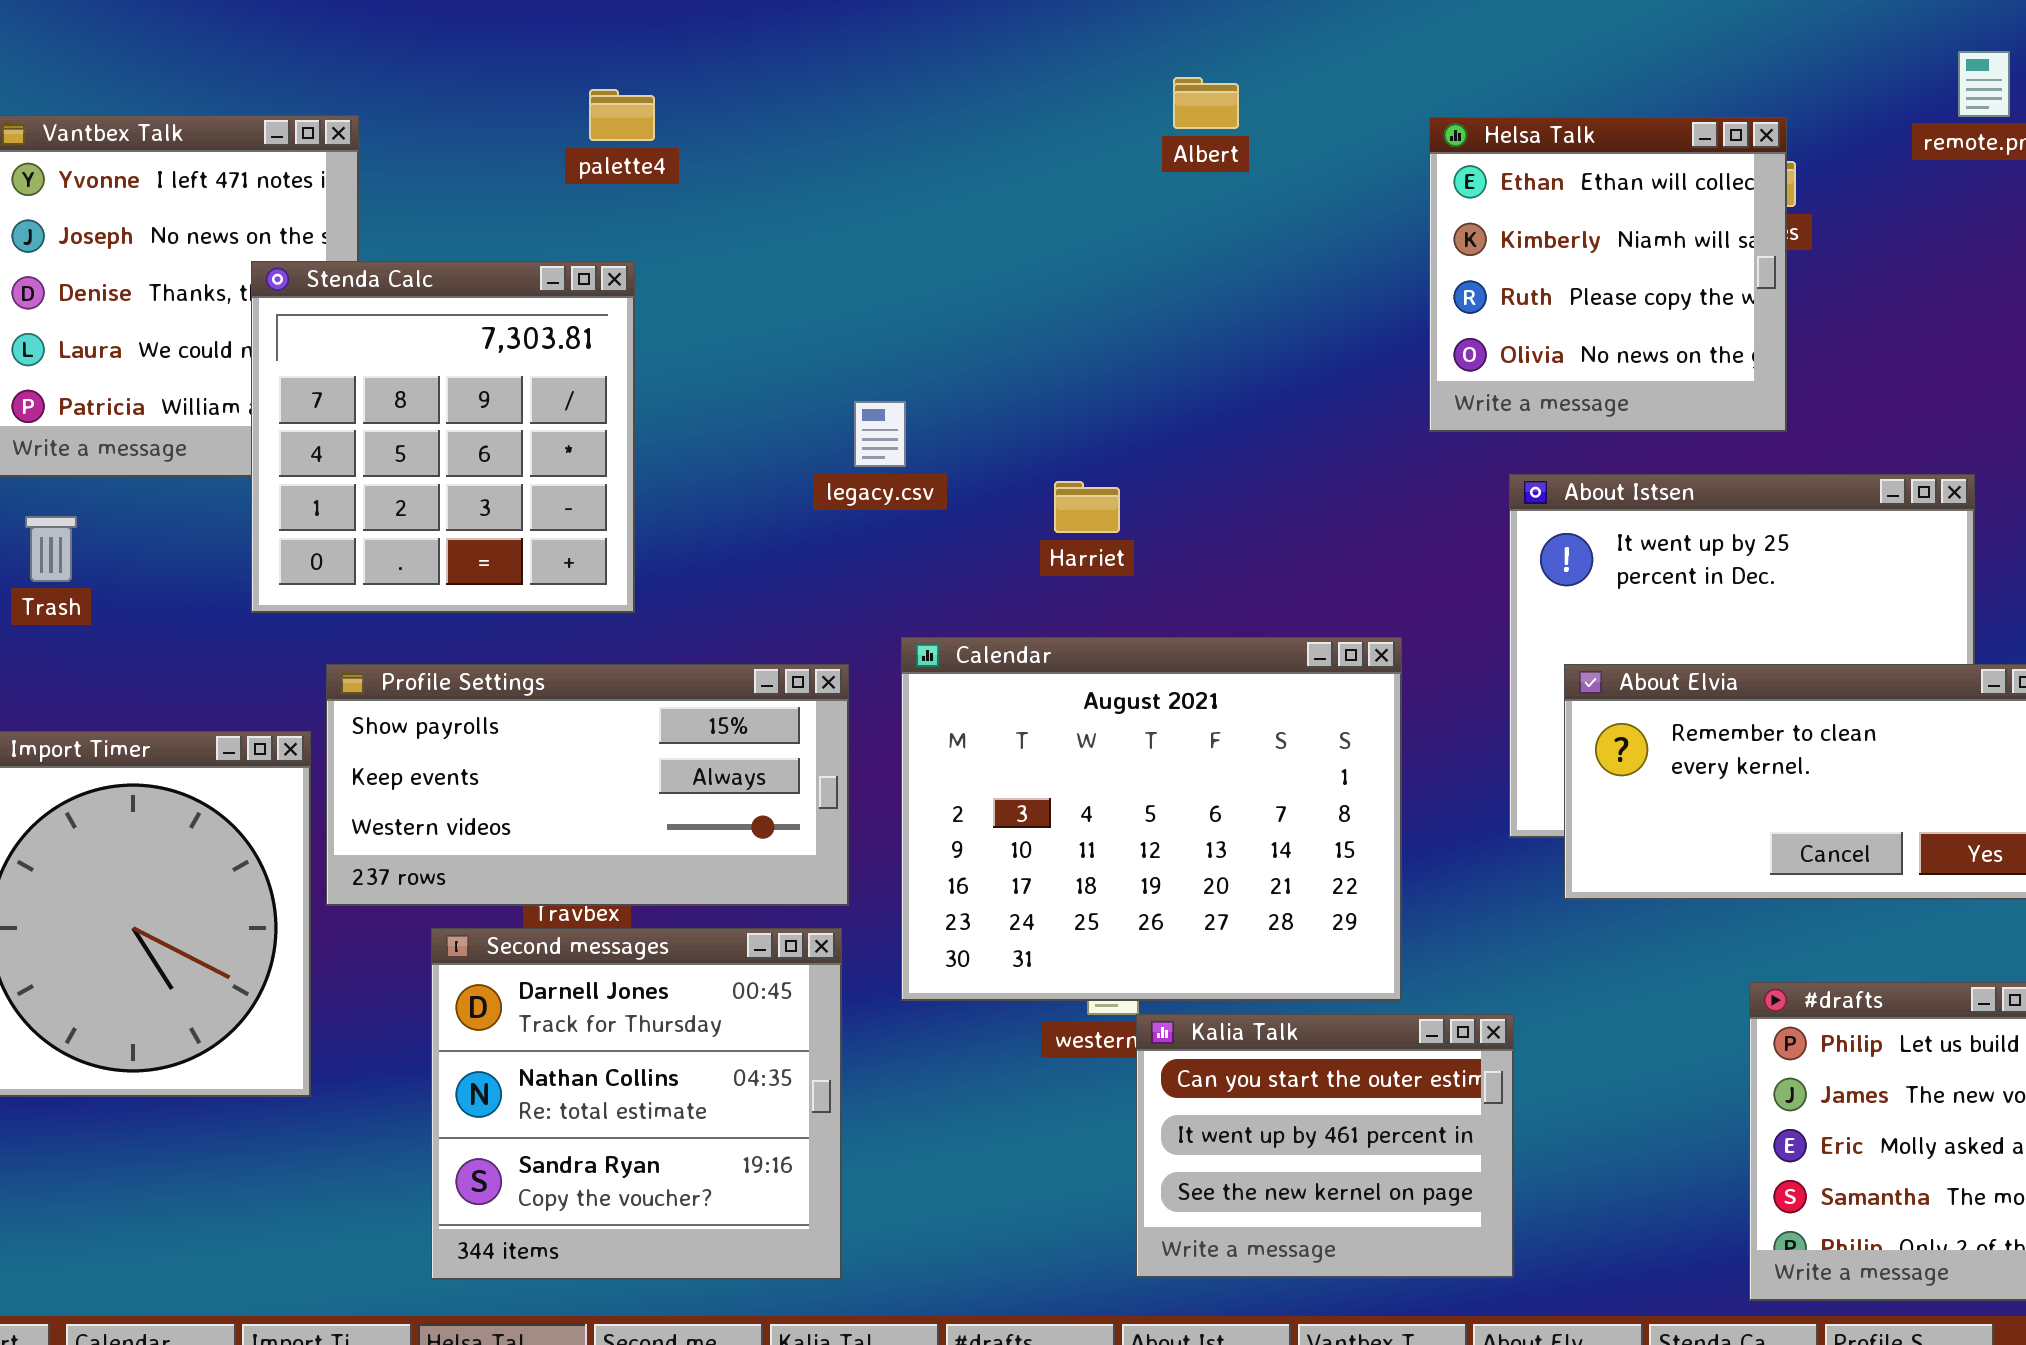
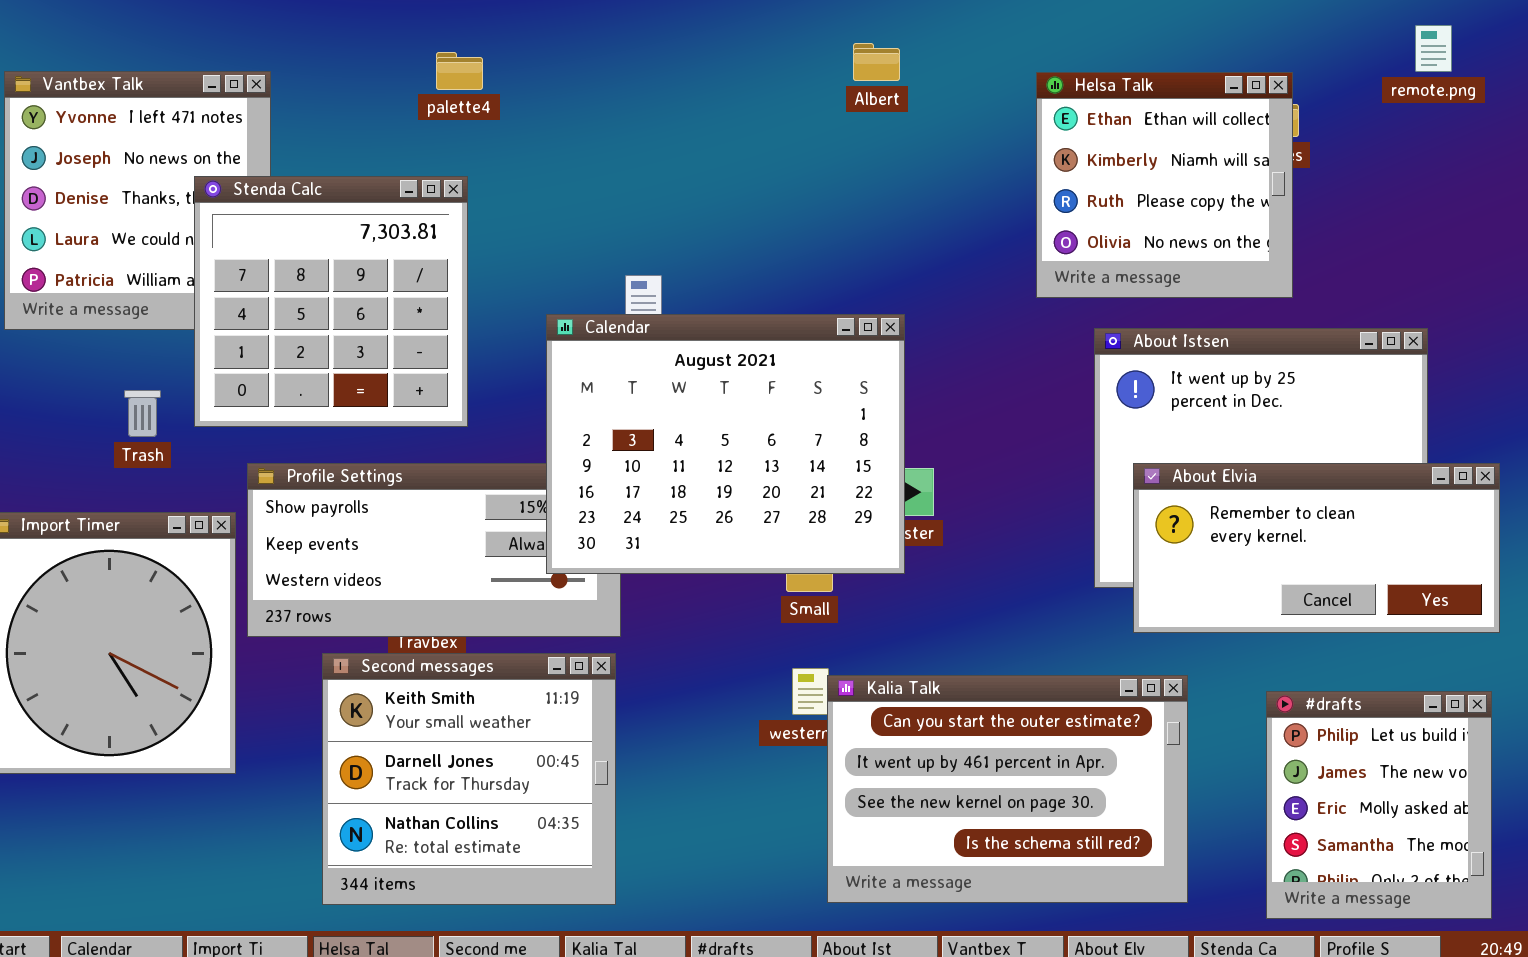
Trash: [25,516,77,582] -> [124,390,161,437], moved
Calendar: [901,637,1402,1001] -> [546,314,905,574], moved
Second messages: [431,928,842,1280] -> [322,653,616,905], scrolled up 1 row
Kalia Talk: [1136,1014,1514,1278] -> [827,675,1188,903], resized

